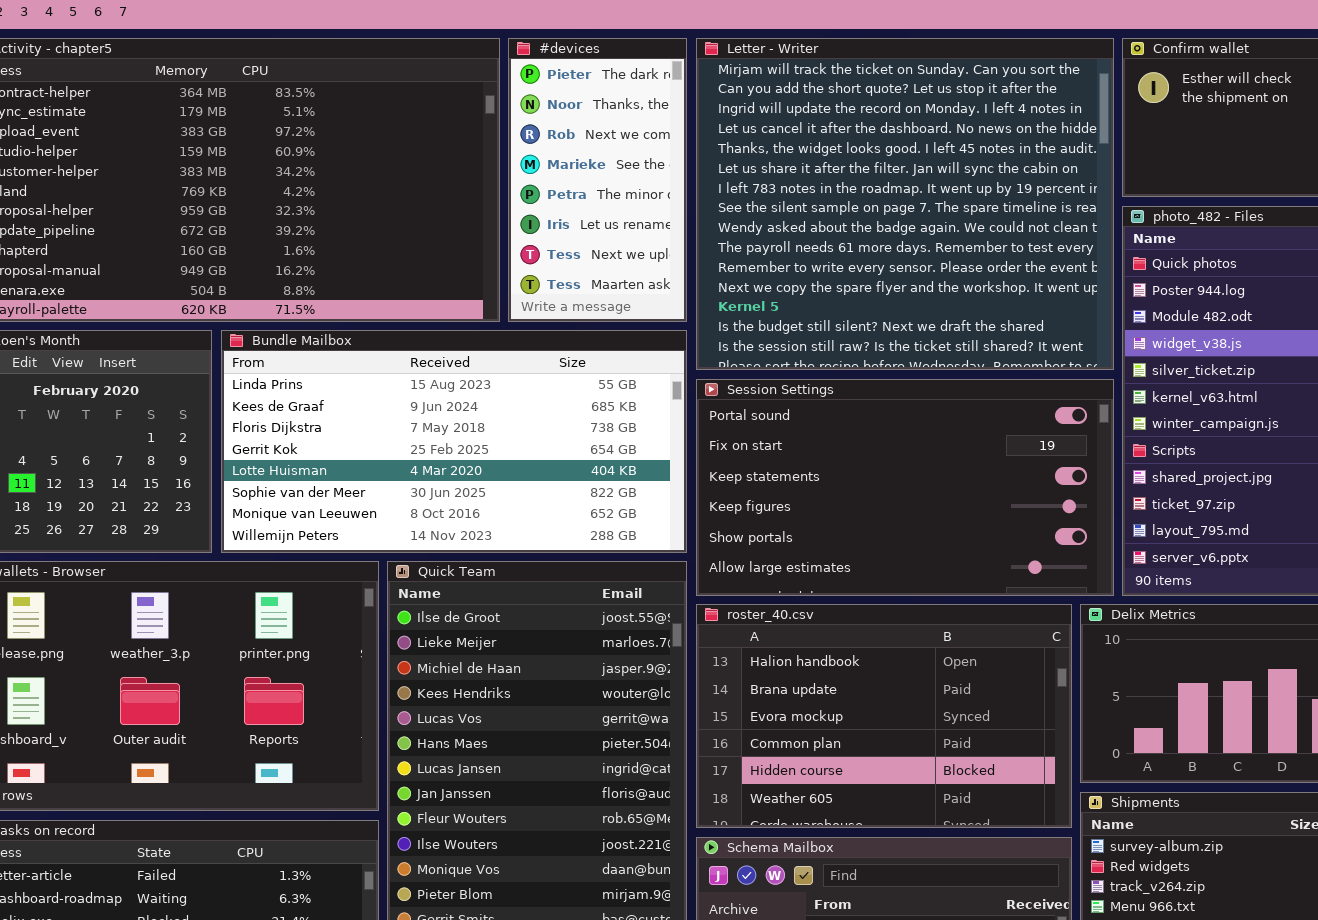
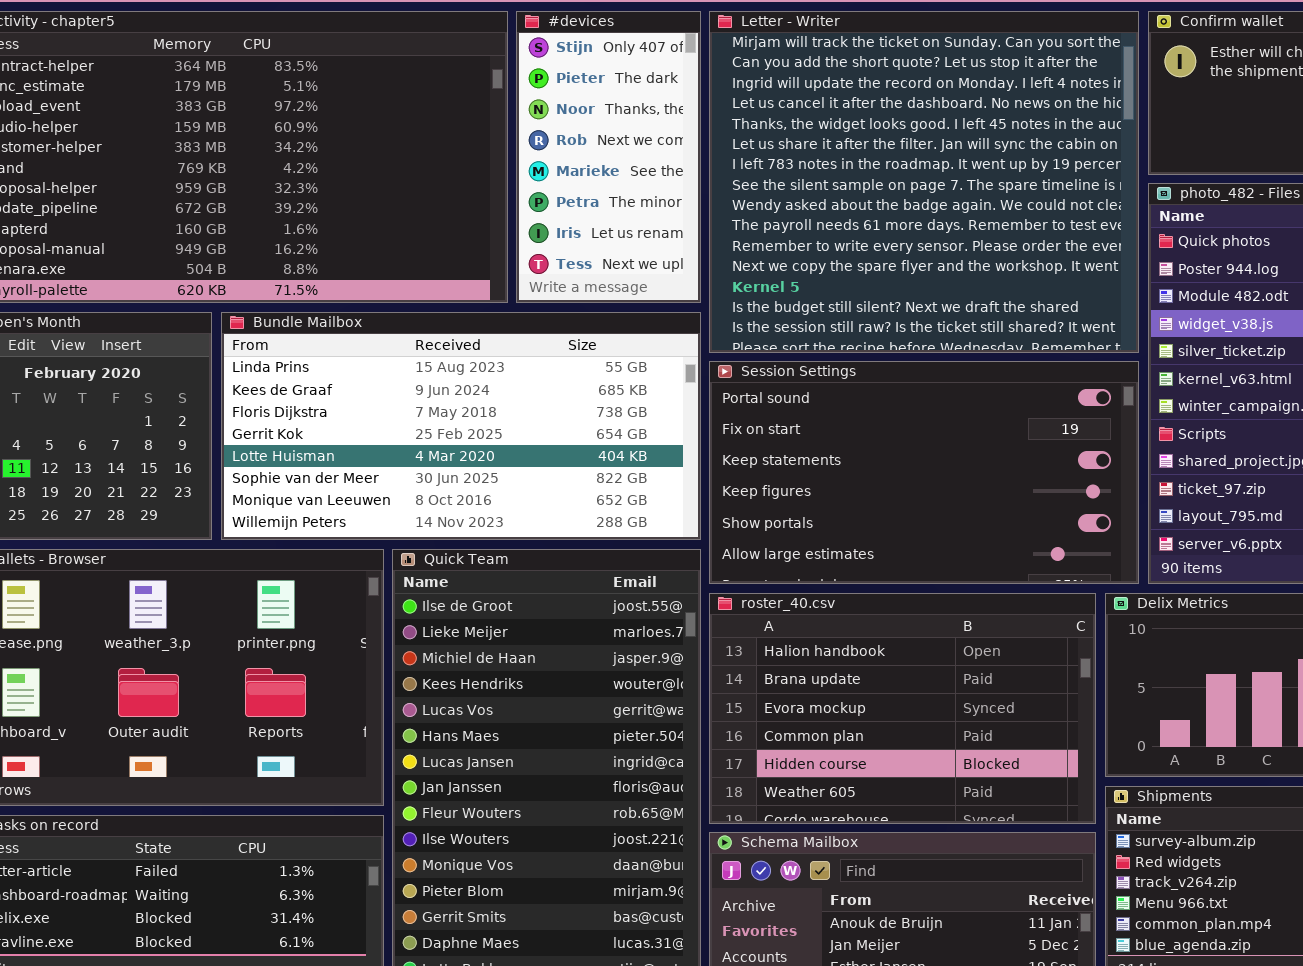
#devices: [508,38,687,322] -> [516,11,701,303], scrolled up 1 row

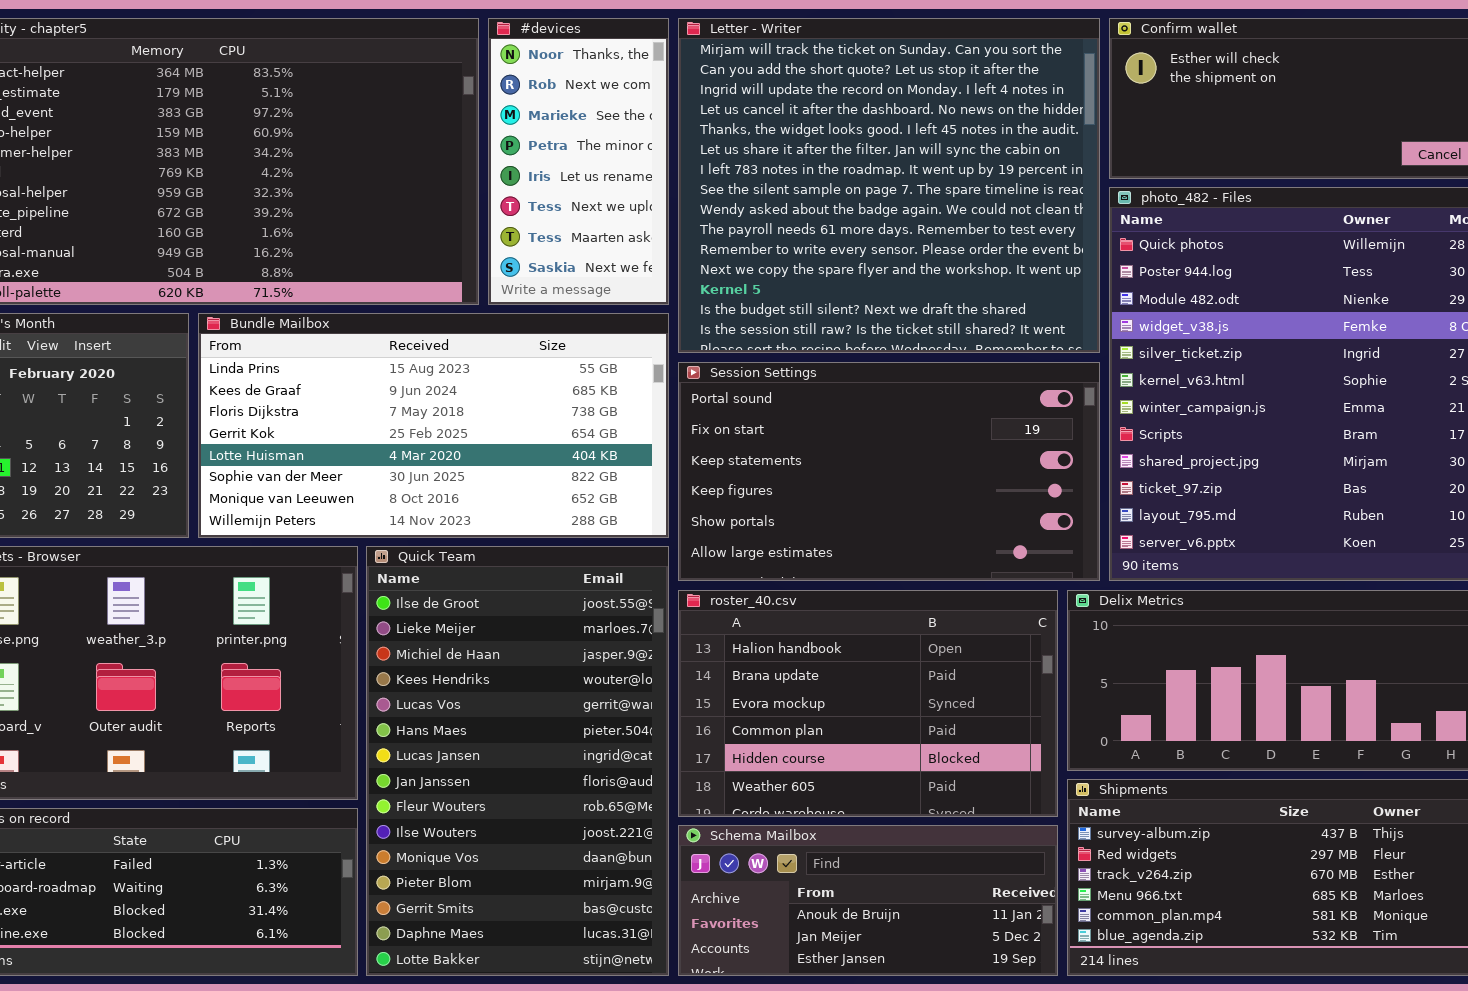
#devices: [516,11,701,303] -> [488,18,669,305], scrolled down 2 rows

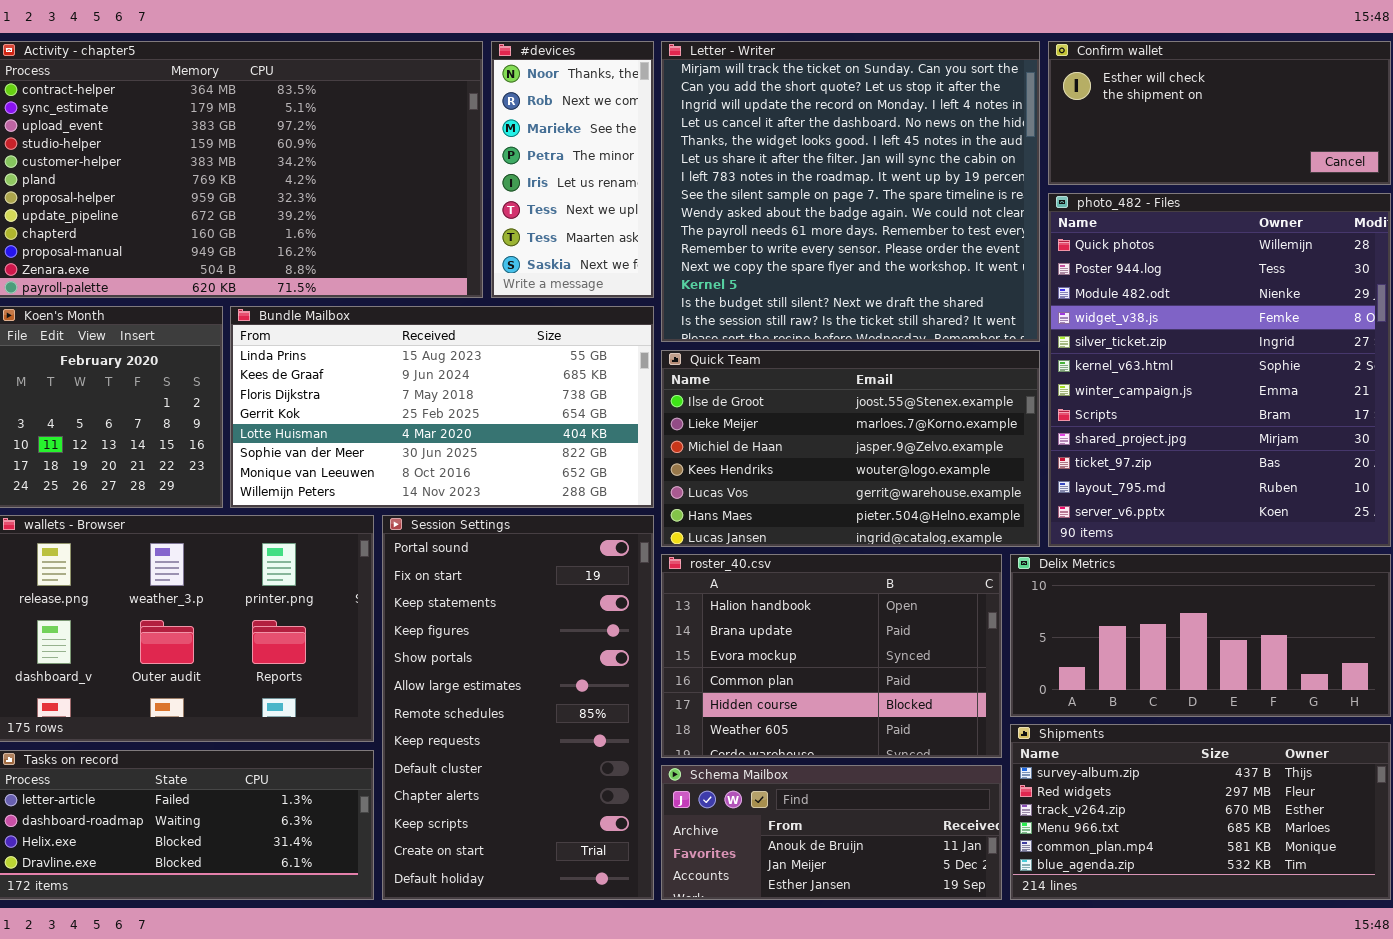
Session Settings: [678,362,1100,581] -> [382,515,654,900], moved, resized
Quick Team: [366,546,669,976] -> [661,350,1040,547], moved, resized

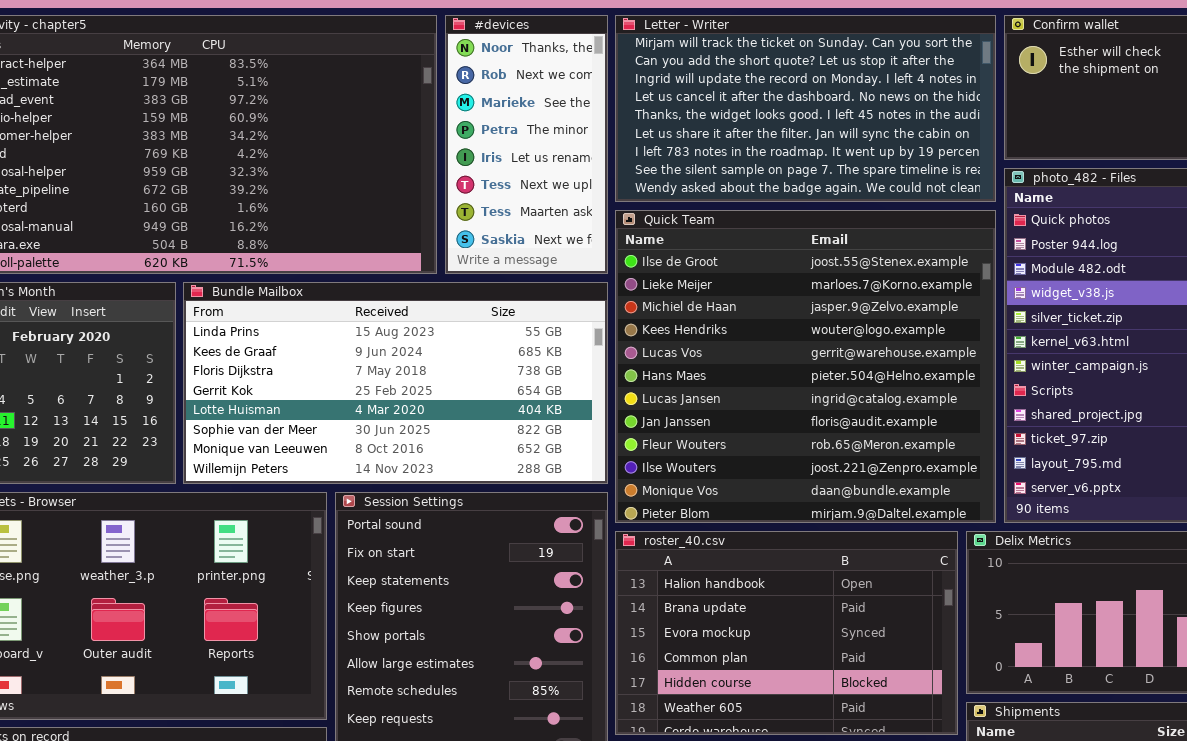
Letter - Writer: [661,41,1040,342] -> [615,15,996,202], resized
Quick Team: [661,350,1040,547] -> [615,210,996,523], resized

